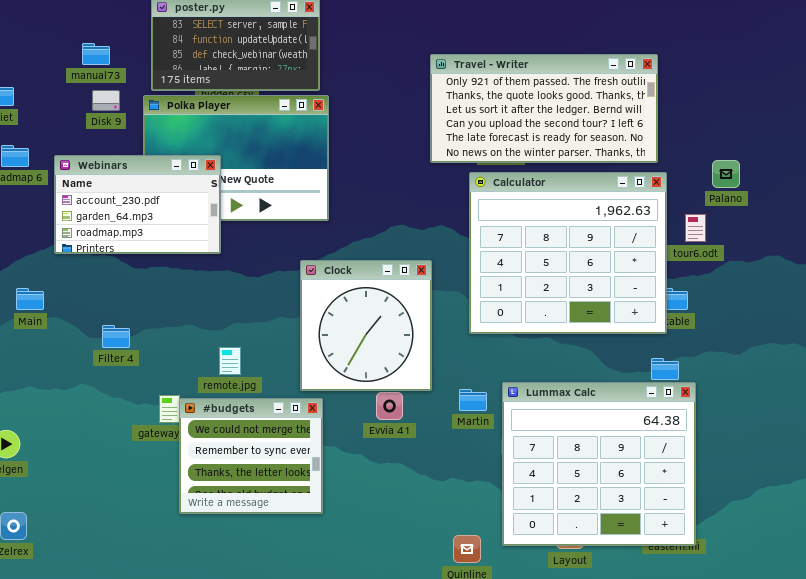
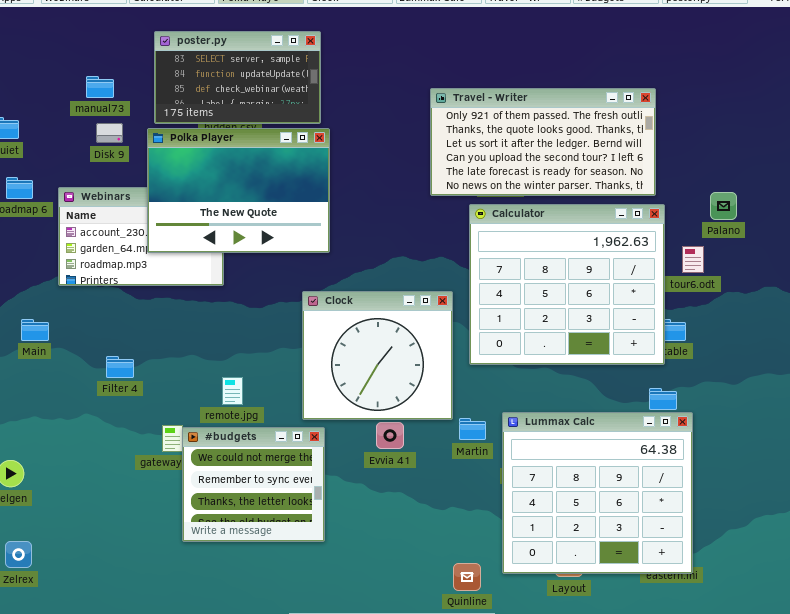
Polka Player: [143,95,329,221] -> [147,128,330,253], raised
Clock: [300,260,432,391] -> [302,291,453,420], resized

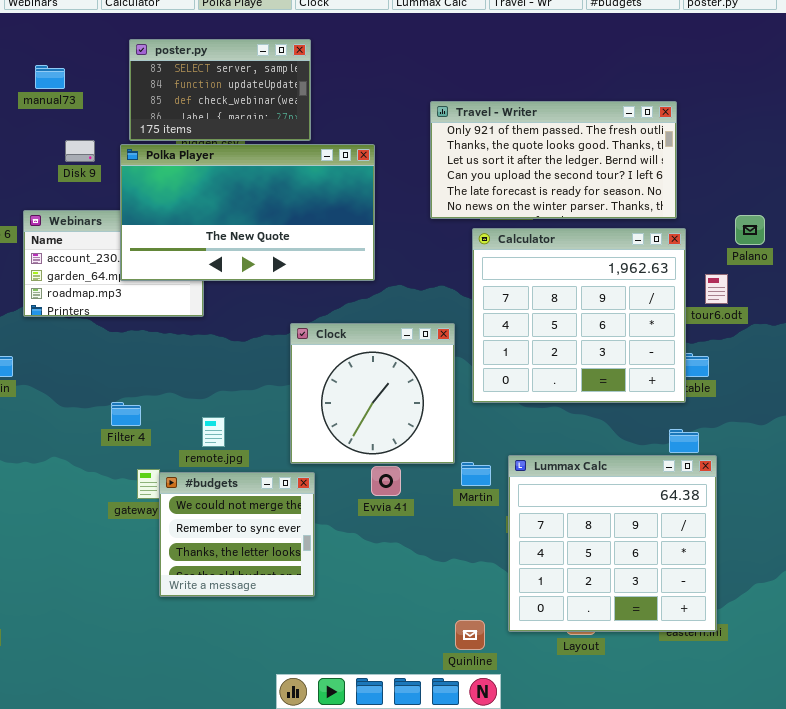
manual73: [86,76,114,98] -> [35,65,65,89], moved
Polka Player: [147,128,330,253] -> [120,144,375,281], resized
Filter 4: [106,356,134,378] -> [111,402,141,426], moved

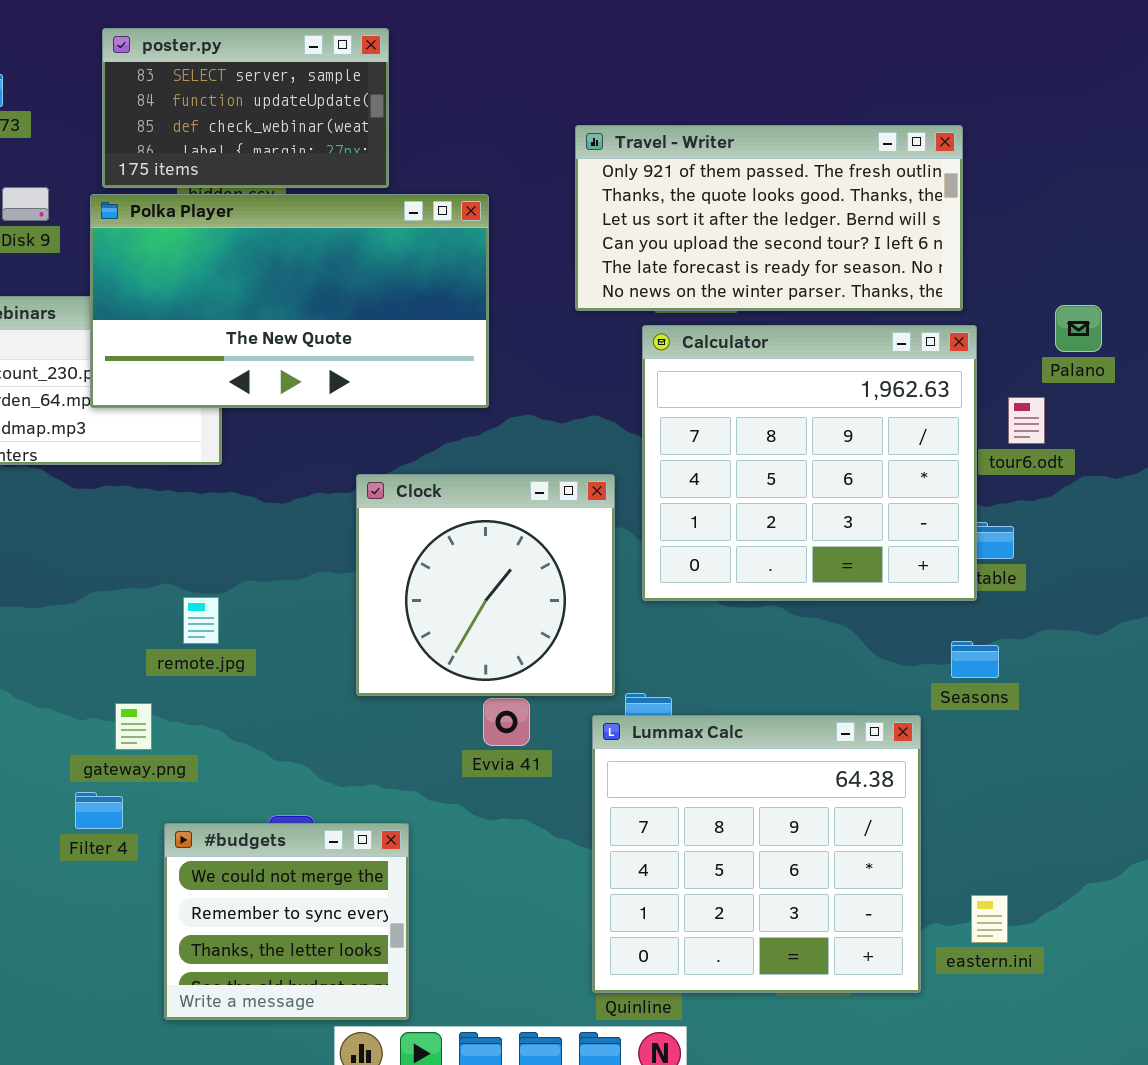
Filter 4: [111,402,141,426] -> [75,792,123,829], moved
remote.jpg: [202,417,225,447] -> [183,597,219,644], moved
Lummax Calc: [508,455,717,632] -> [592,715,921,993], moved
#budgets: [159,472,315,597] -> [164,823,409,1020], moved

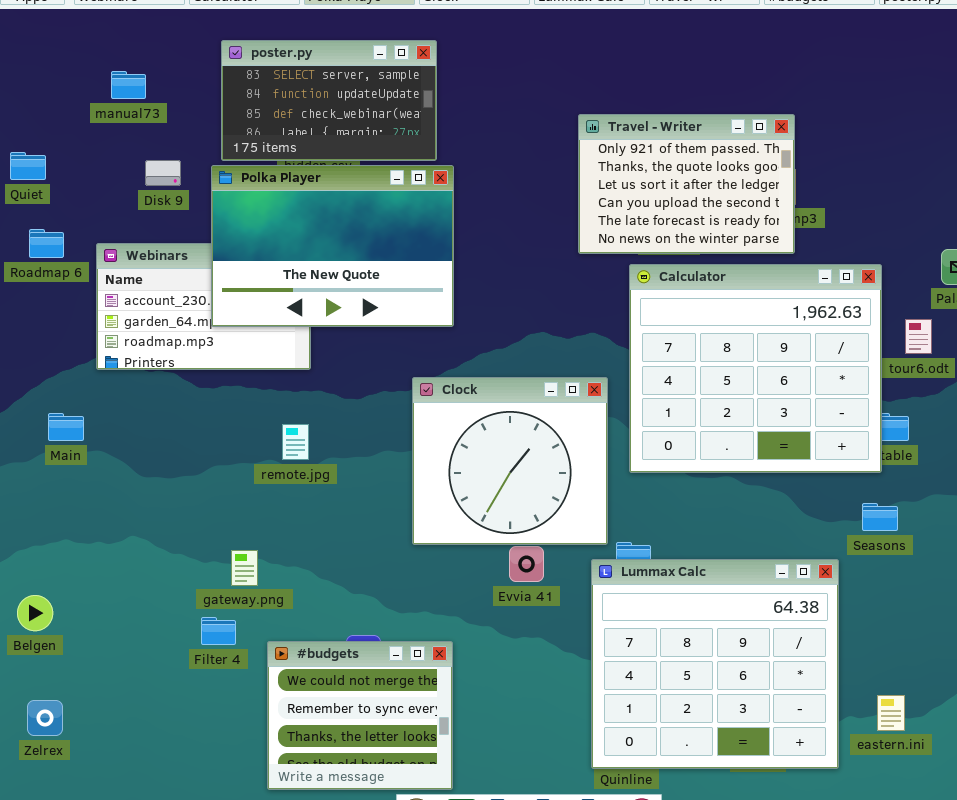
Travel - Writer: [575,125,963,311] -> [578,114,795,254], resized
Polka Player: [90,194,489,408] -> [211,165,454,327], resized
remote.jpg: [183,597,219,644] -> [282,424,309,460], moved

